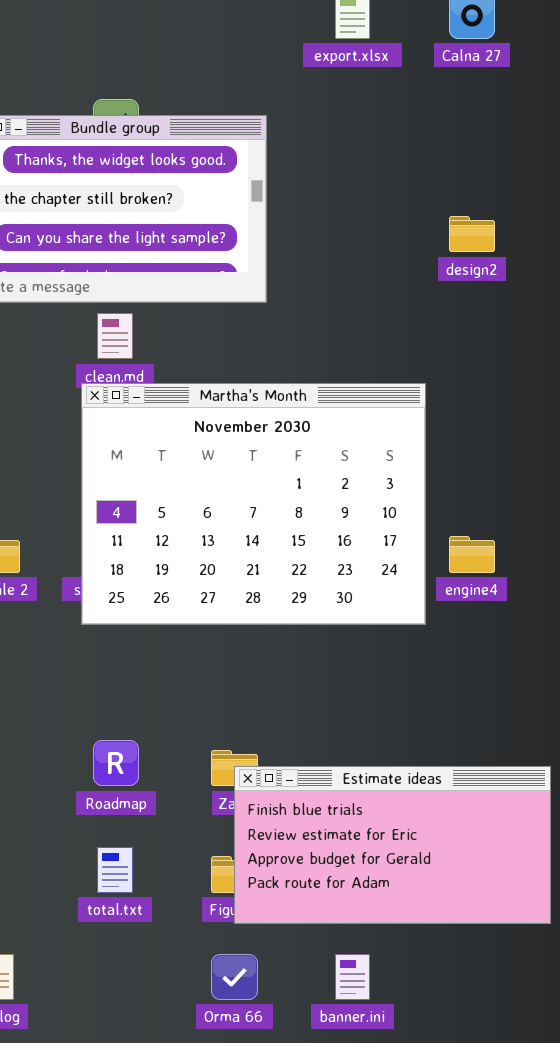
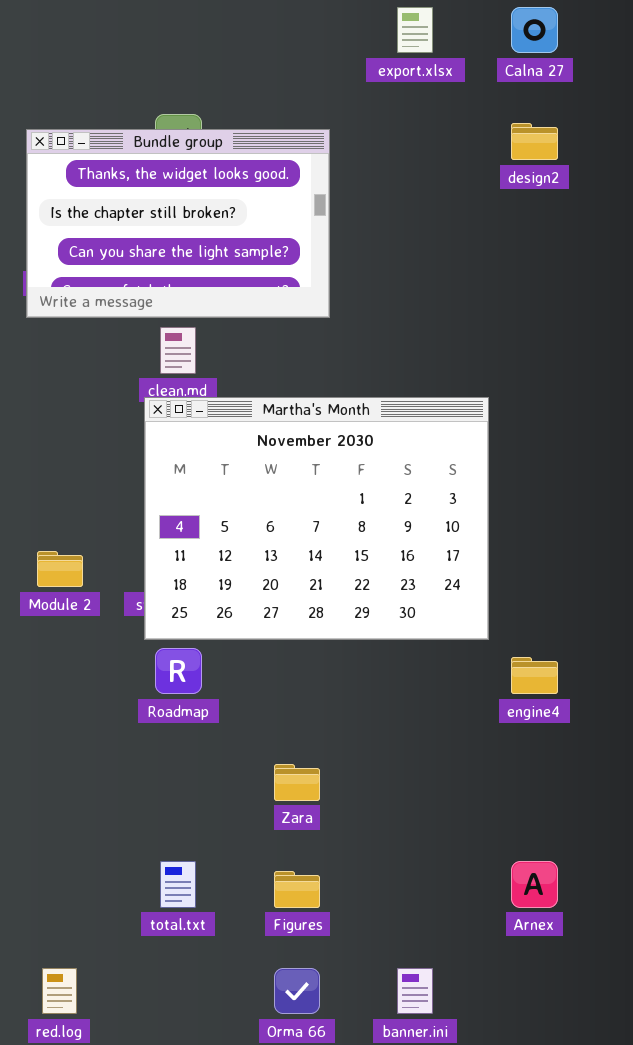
design2: [449,216,495,252] -> [511,123,558,160], moved
engine4: [449,536,495,573] -> [511,657,558,694], moved
Roadmap: [93,740,139,786] -> [155,648,202,694], moved
Estimate ideas: [234,766,551,924] -> none, closed

